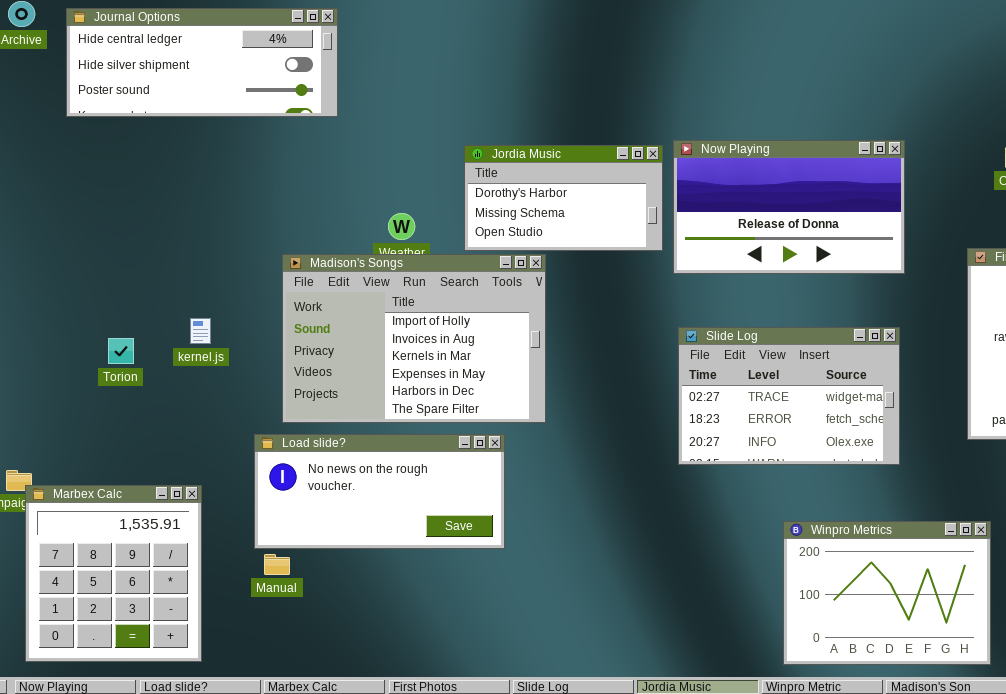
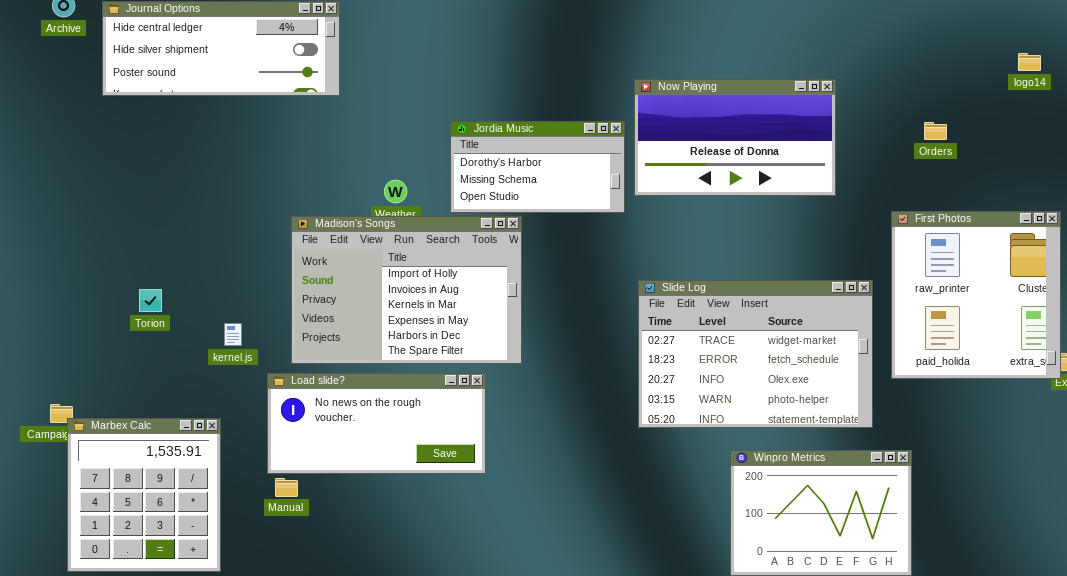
Now Playing: [673,140,905,274] -> [634,79,836,196], moved
kernel.js: [190,318,211,344] -> [224,323,242,346], moved
Slide Log: [678,327,900,465] -> [638,280,873,428], resized

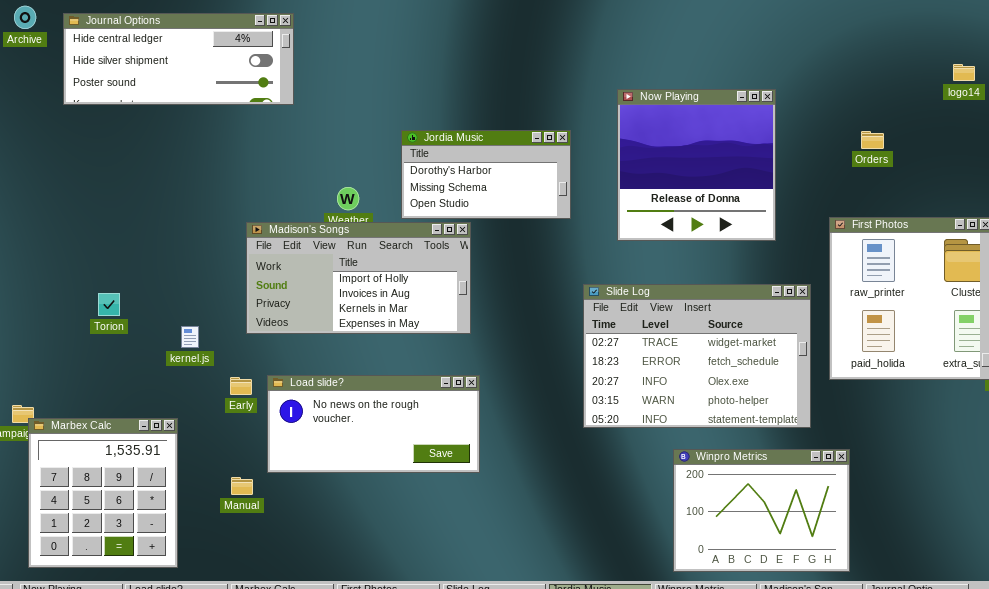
Now Playing: [634,79,836,196] -> [617,89,776,241], resized
Madison's Songs: [291,216,522,364] -> [246,222,471,334], resized
Load slide?: [267,373,486,474] -> [267,375,480,473], moved

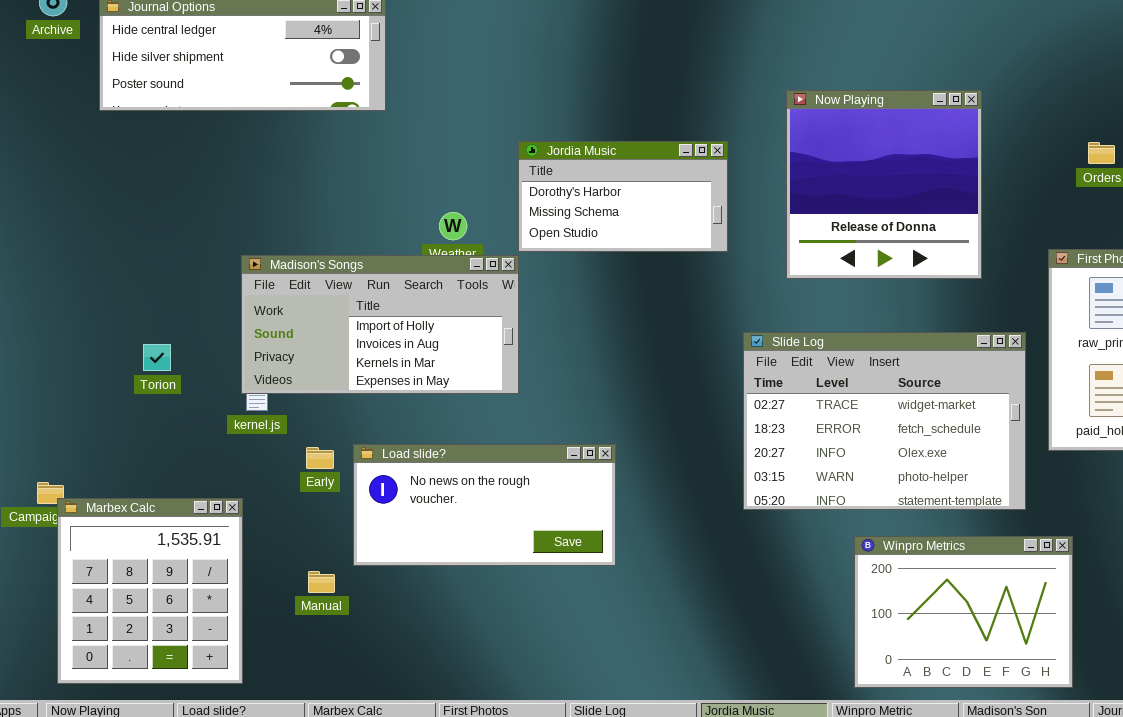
Madison's Songs: [246,222,471,334] -> [241,255,519,394], moved

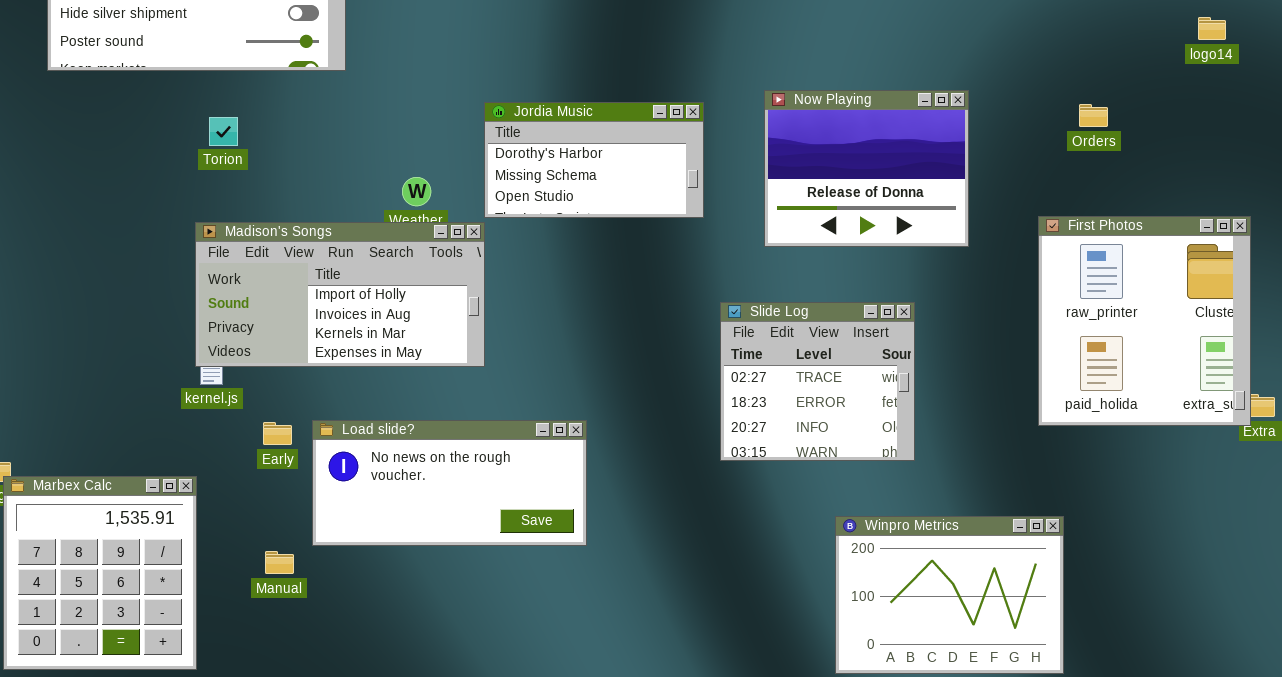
Now Playing: [786,90,982,279] -> [764,90,969,247], resized
Slide Log: [743,332,1026,510] -> [720,302,915,461], resized
Torion: [143,344,171,371] -> [209,117,238,146], moved

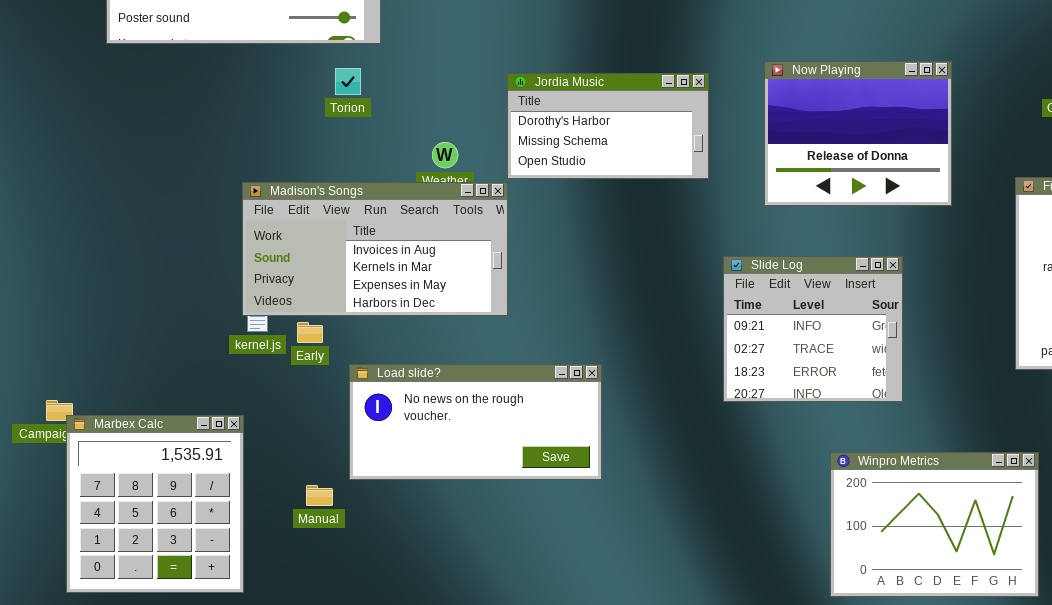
Torion: [209,117,238,146] -> [335,68,361,95], moved
Madison's Songs: [195,222,485,367] -> [242,182,508,316], scrolled down 1 row
Slide Log: [720,302,915,461] -> [723,256,903,402], scrolled up 1 row
Early: [263,422,292,445] -> [297,322,323,343], moved

